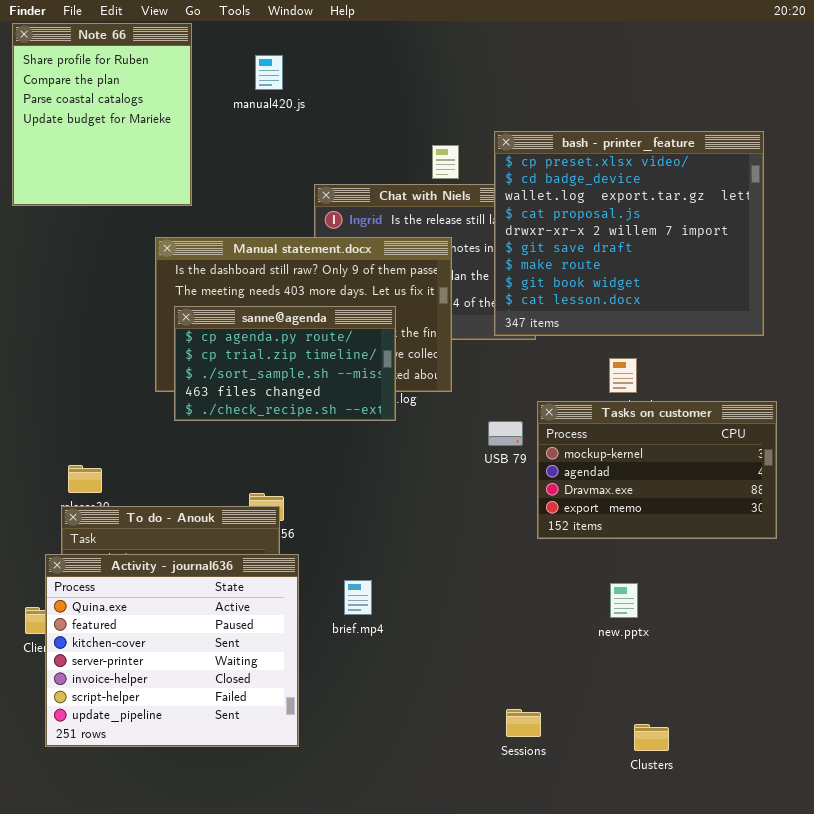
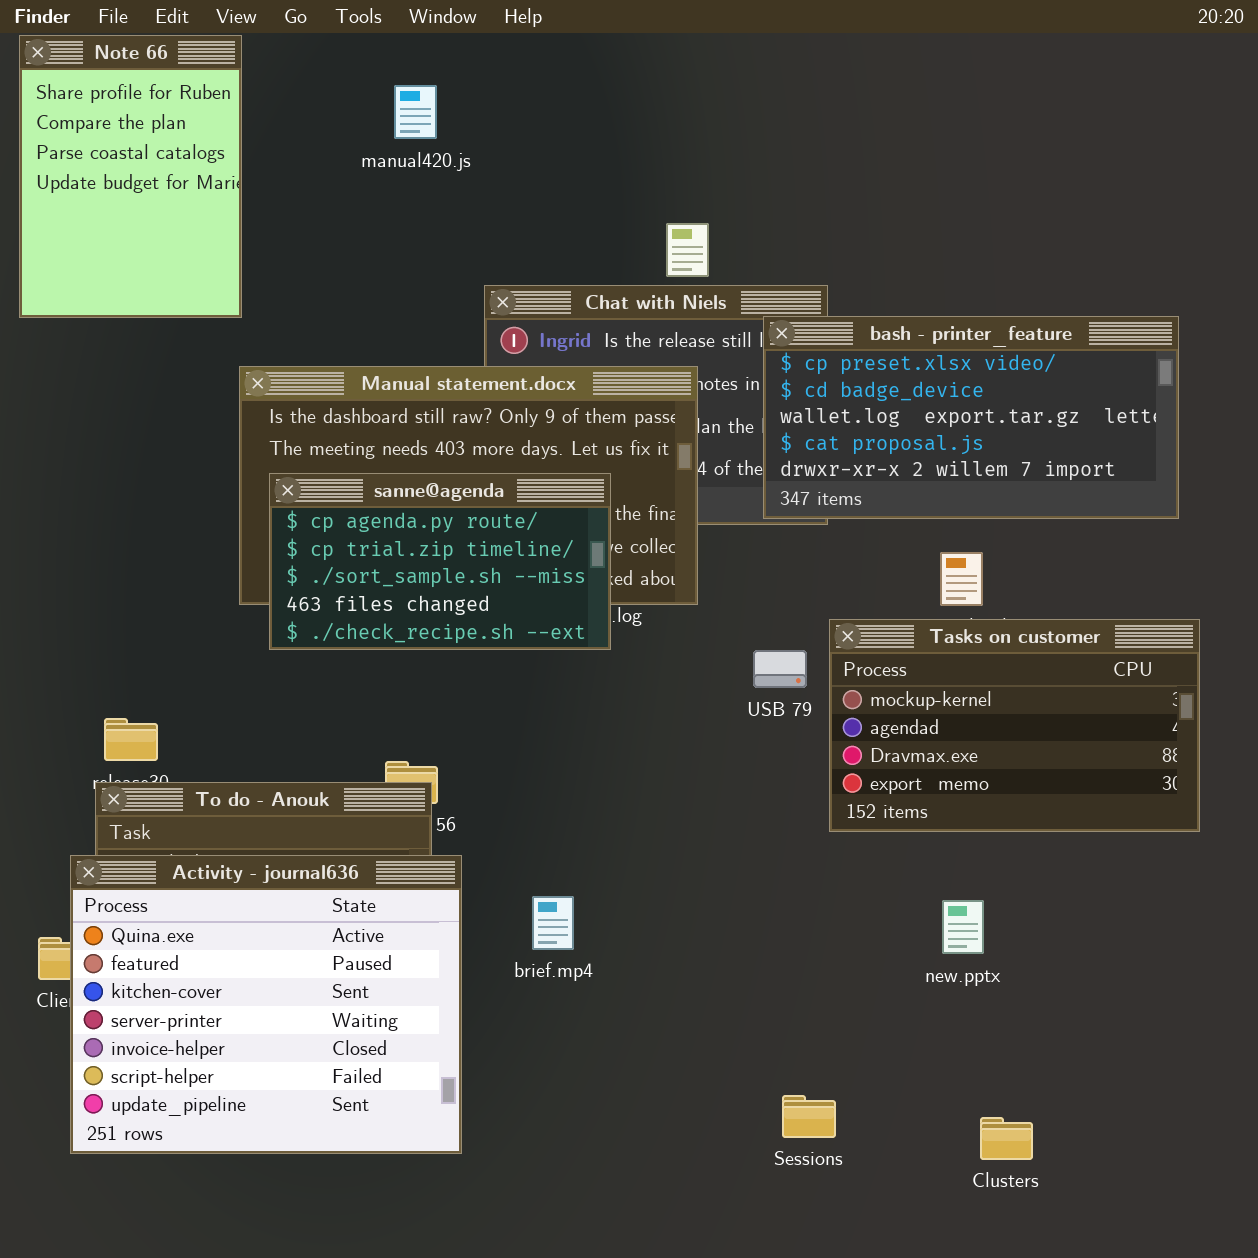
Note 66: [12,23,192,206] -> [19,35,242,318], resized
bash - printer_feature: [494,131,764,336] -> [763,316,1179,519], resized

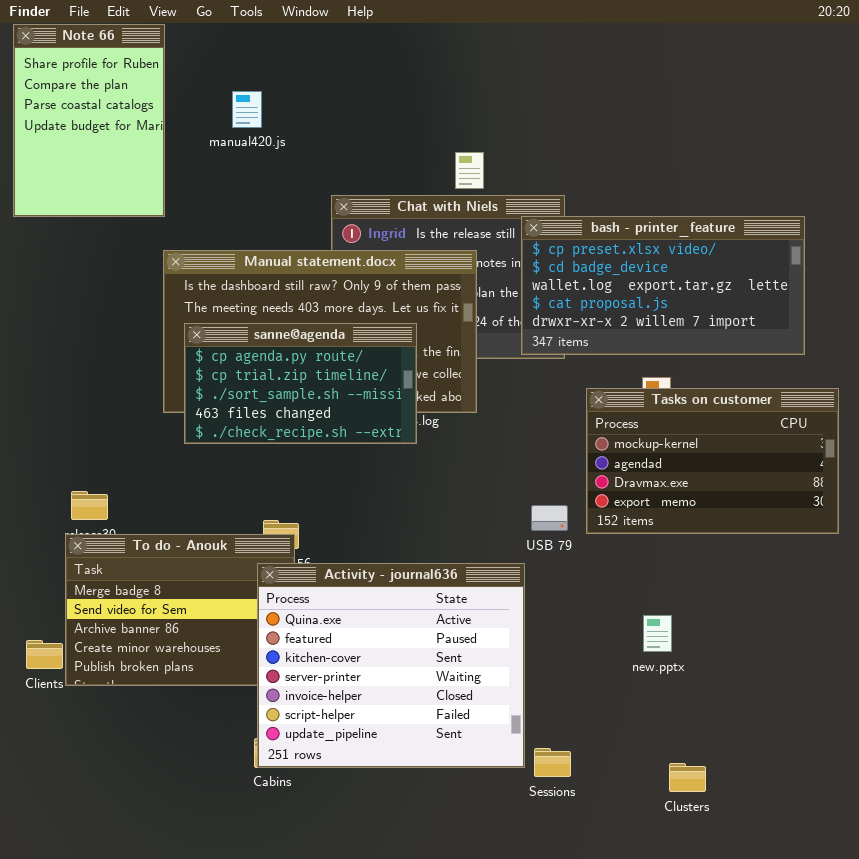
manual420.js: [394,85,437,139] -> [232,91,262,128], moved
Tasks on customer: [829,619,1200,832] -> [586,388,839,534], moved
USB 79: [753,650,807,688] -> [531,505,568,531], moved
Activity - journal636: [70,855,462,1154] -> [257,563,525,768], moved

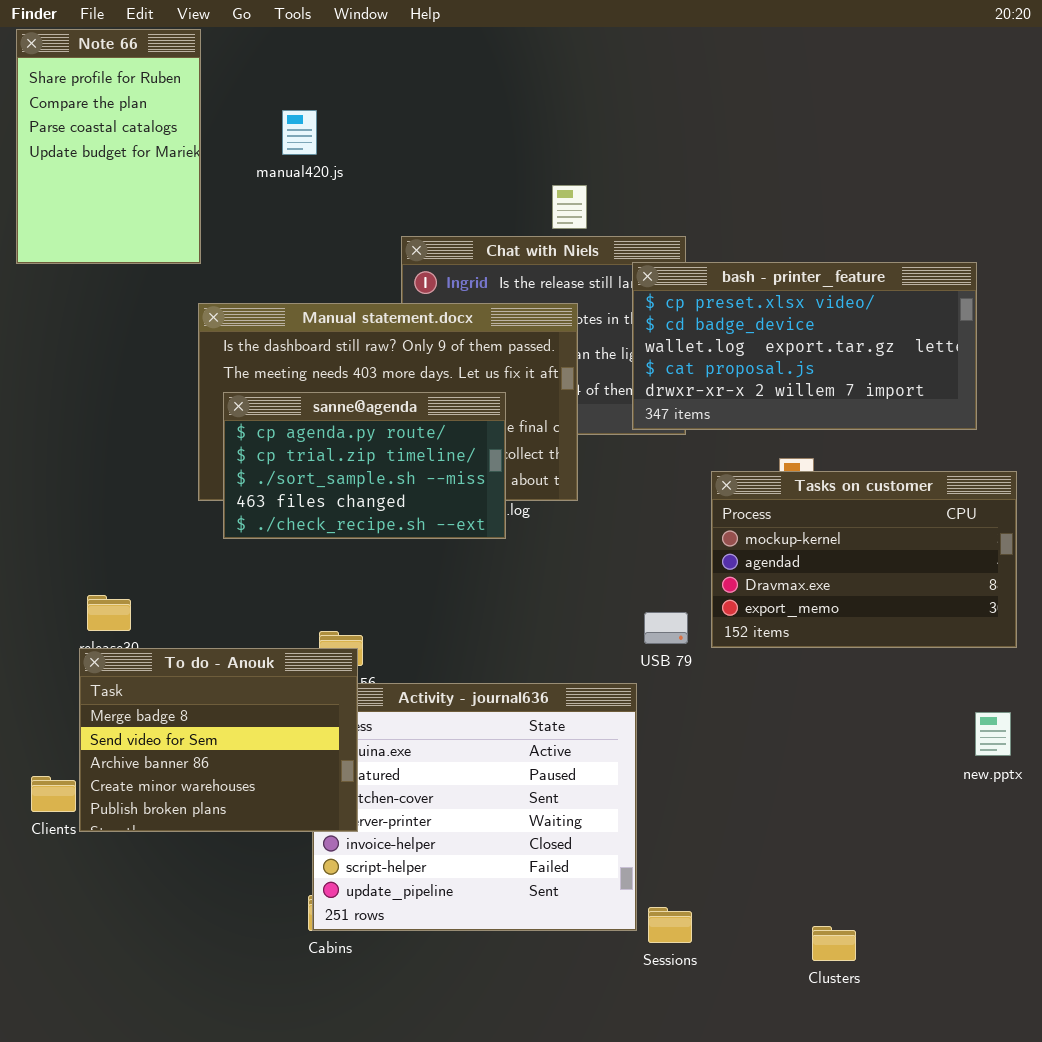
To do - Anouk: [65,534,295,686] -> [79,648,358,832], raised
new.pptx: [643,615,672,652] -> [975,712,1011,756], moved

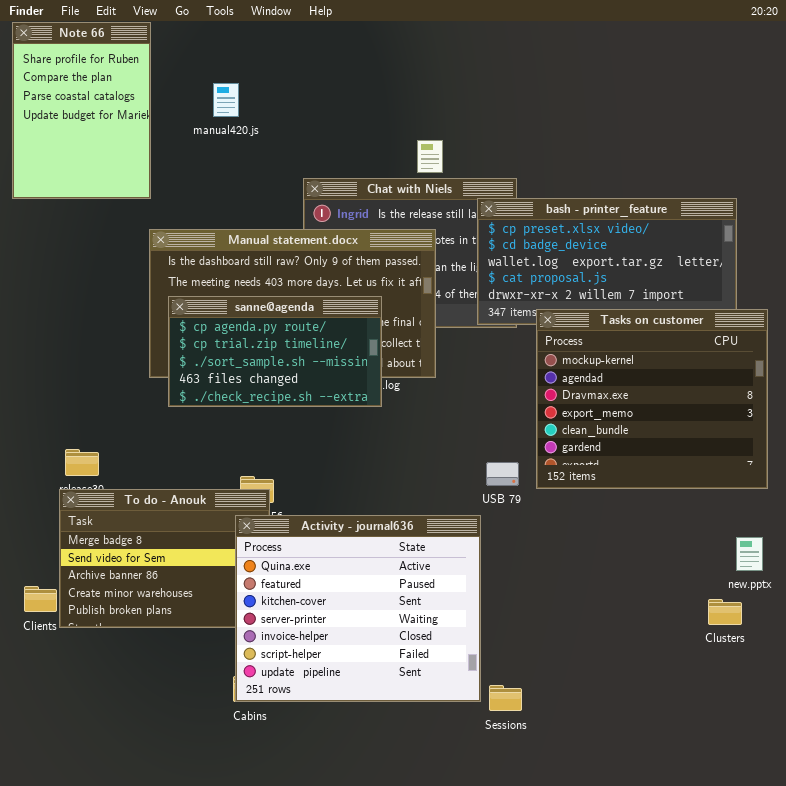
Tasks on customer: [711,471,1017,648] -> [536,309,768,489], resized
Activity - journal636: [312,683,637,931] -> [235,515,481,702], raised
Clusters: [812,926,856,961] -> [708,599,742,625], moved

